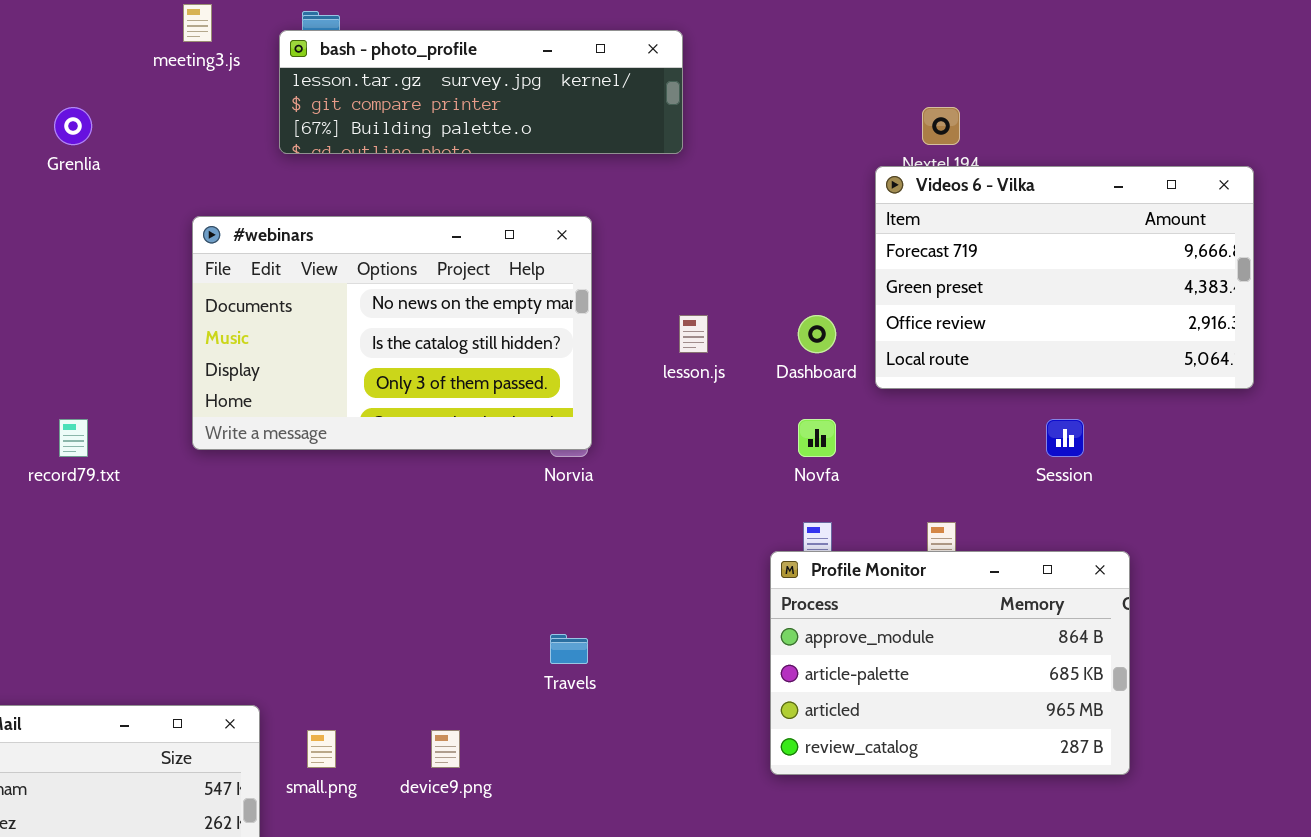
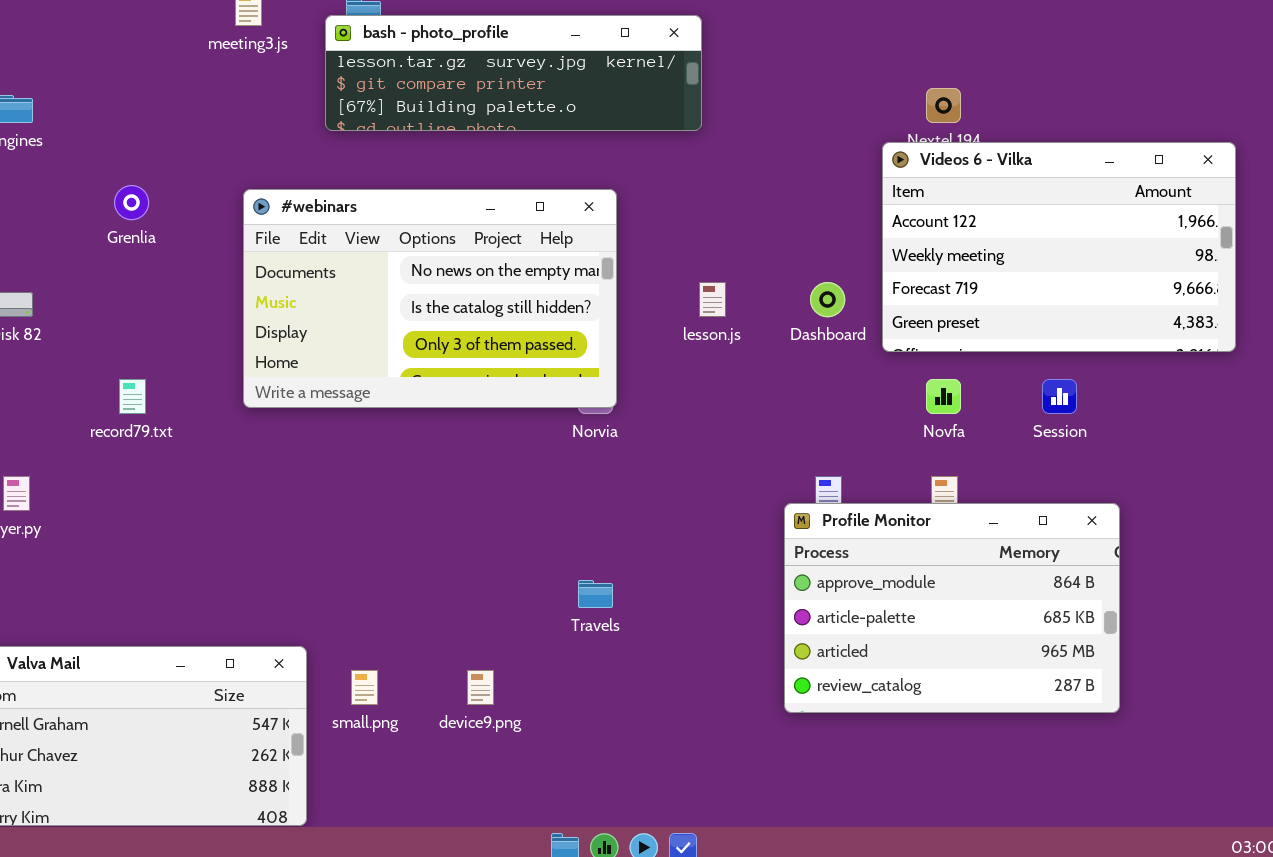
Grenlia: [54,107,92,145] -> [114,185,149,220], moved
Videos 6 - Vilka: [875,166,1254,389] -> [882,142,1236,352], scrolled up 2 rows
Novfa: [798,419,836,457] -> [926,379,961,414], moved

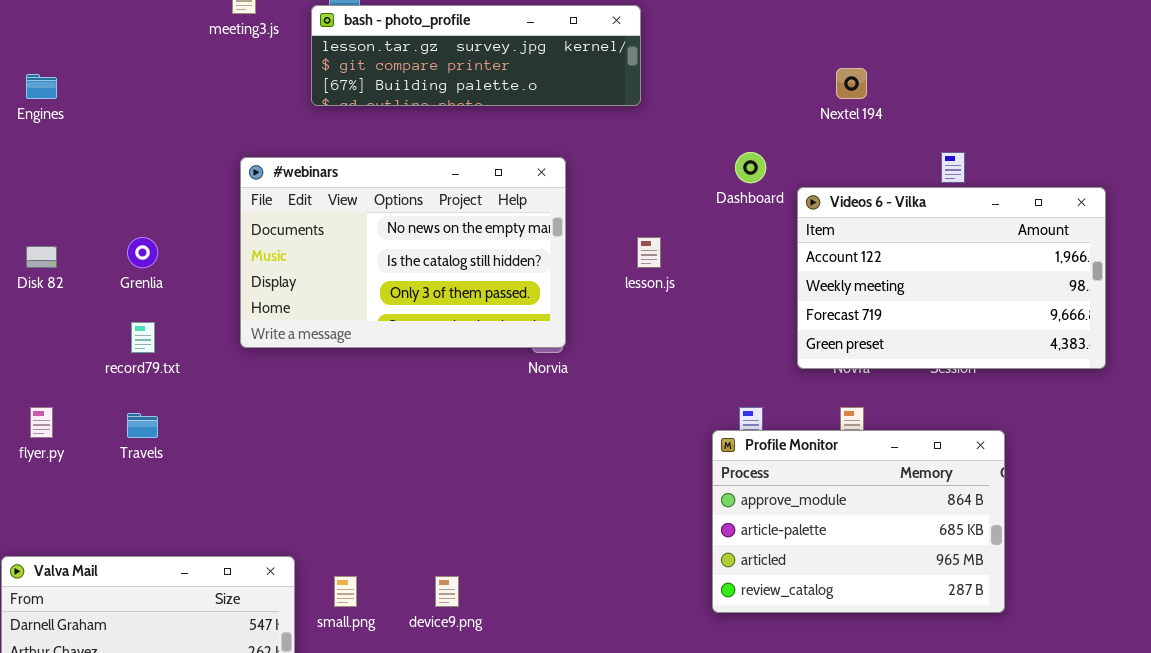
Videos 6 - Vilka: [882,142,1236,352] -> [797,187,1106,369], moved
Grenlia: [114,185,149,220] -> [127,237,158,268], moved
Dashboard: [810,282,845,317] -> [735,152,766,183], moved
Travels: [578,580,613,608] -> [127,413,158,438], moved

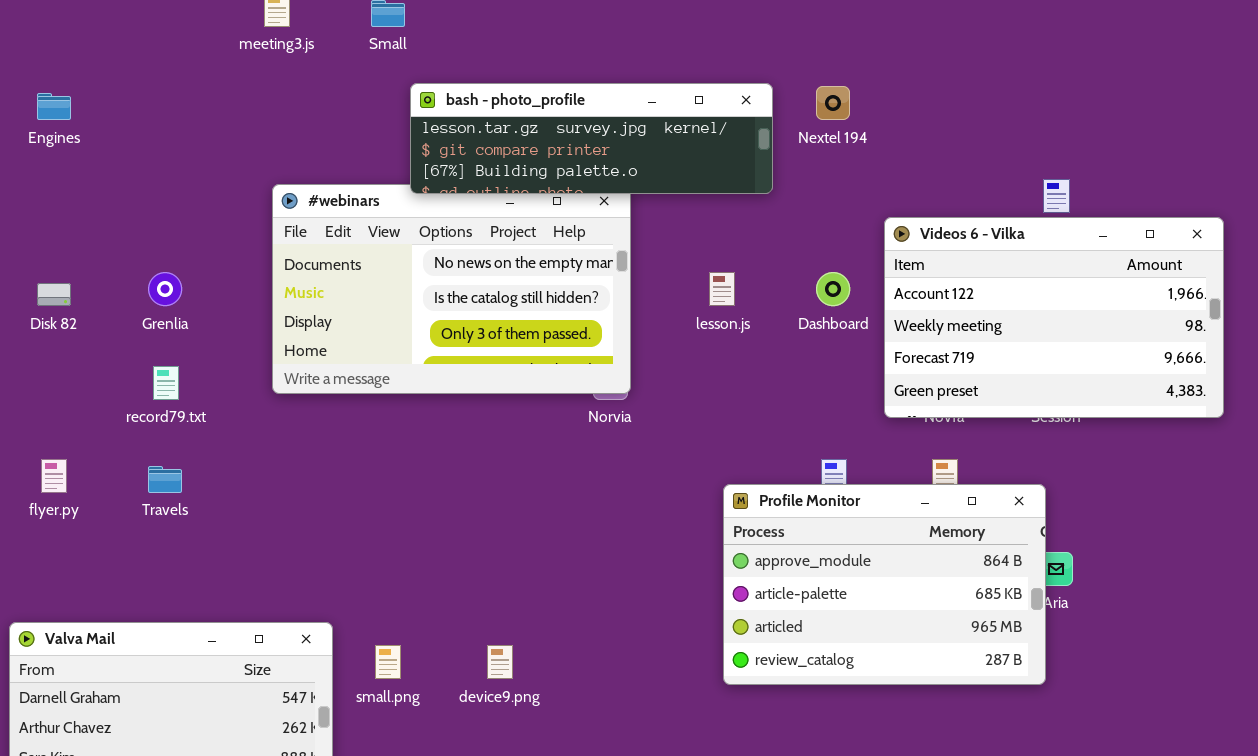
bash - photo_profile: [311,5,641,106] -> [410,83,773,194], moved
Nextel 194: [836,68,867,99] -> [816,86,850,120], moved
Dashboard: [735,152,766,183] -> [816,272,850,306], moved
Profile Monitor: [712,430,1005,613] -> [723,484,1046,685], moved

